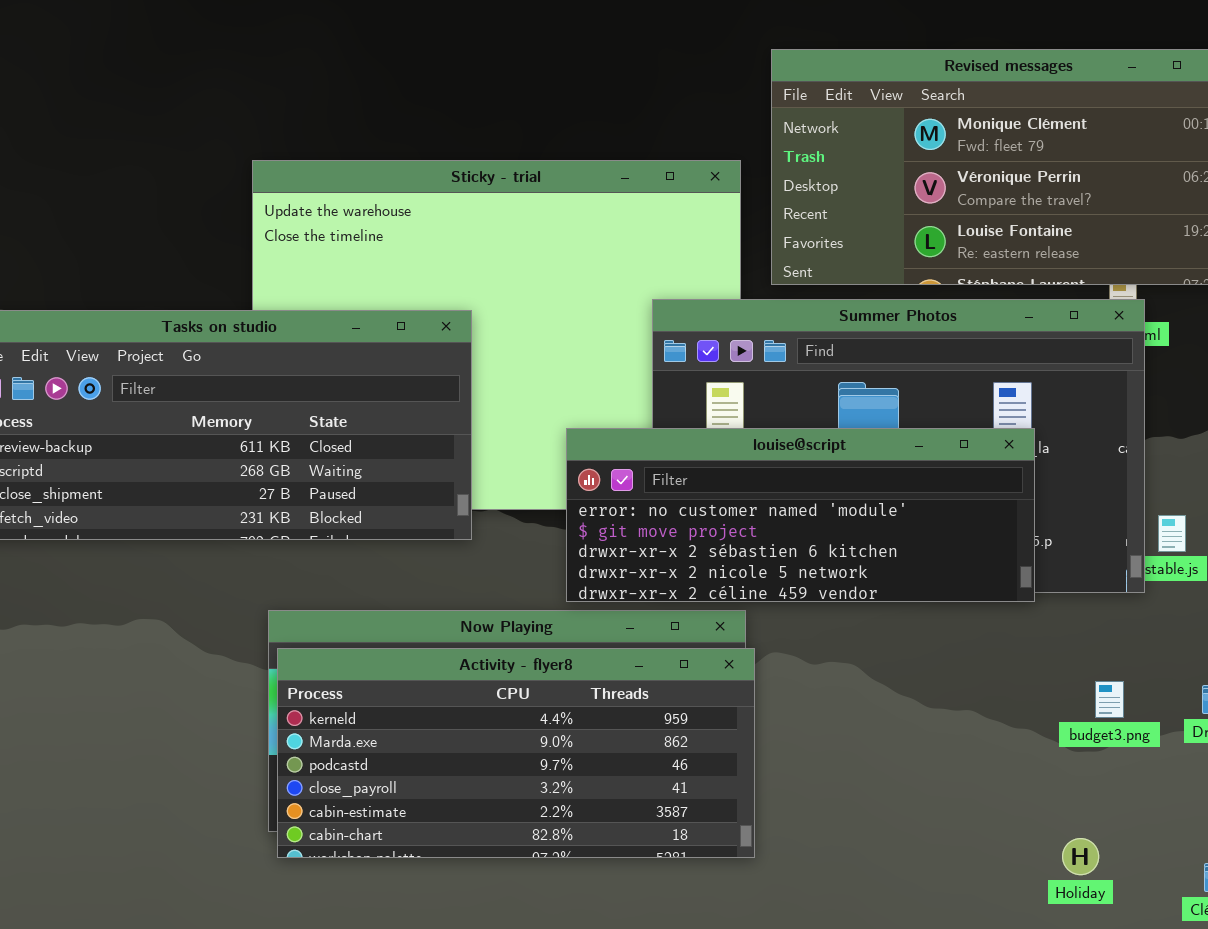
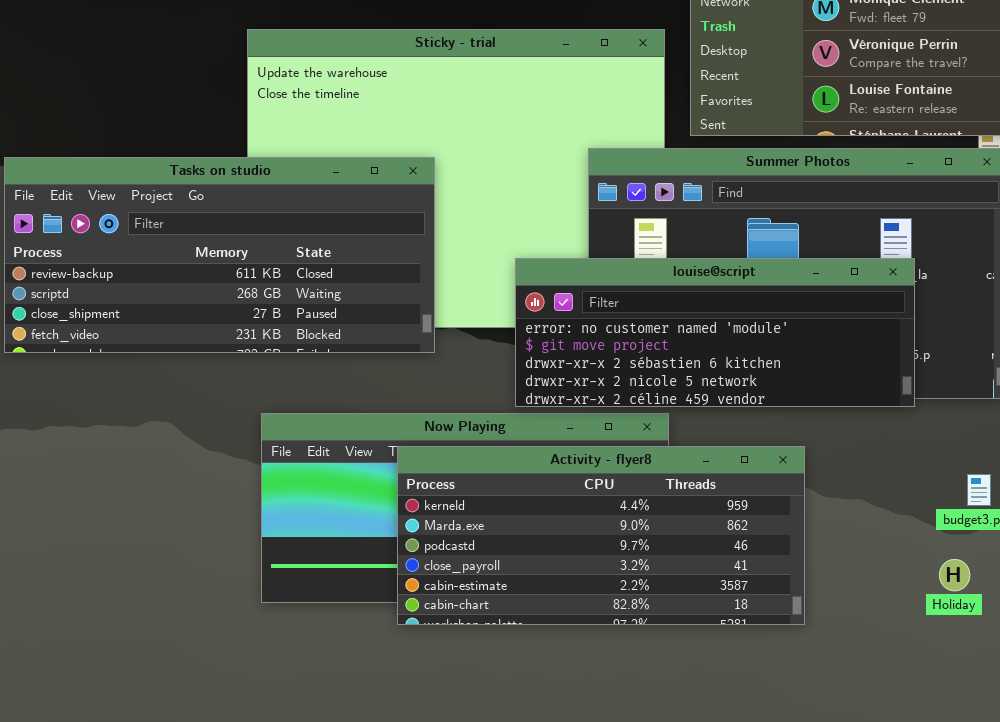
Activity - flyer8: [277,648,755,858] -> [397,446,805,625], moved
Holiday: [1062,838,1099,875] -> [939,559,970,591], moved

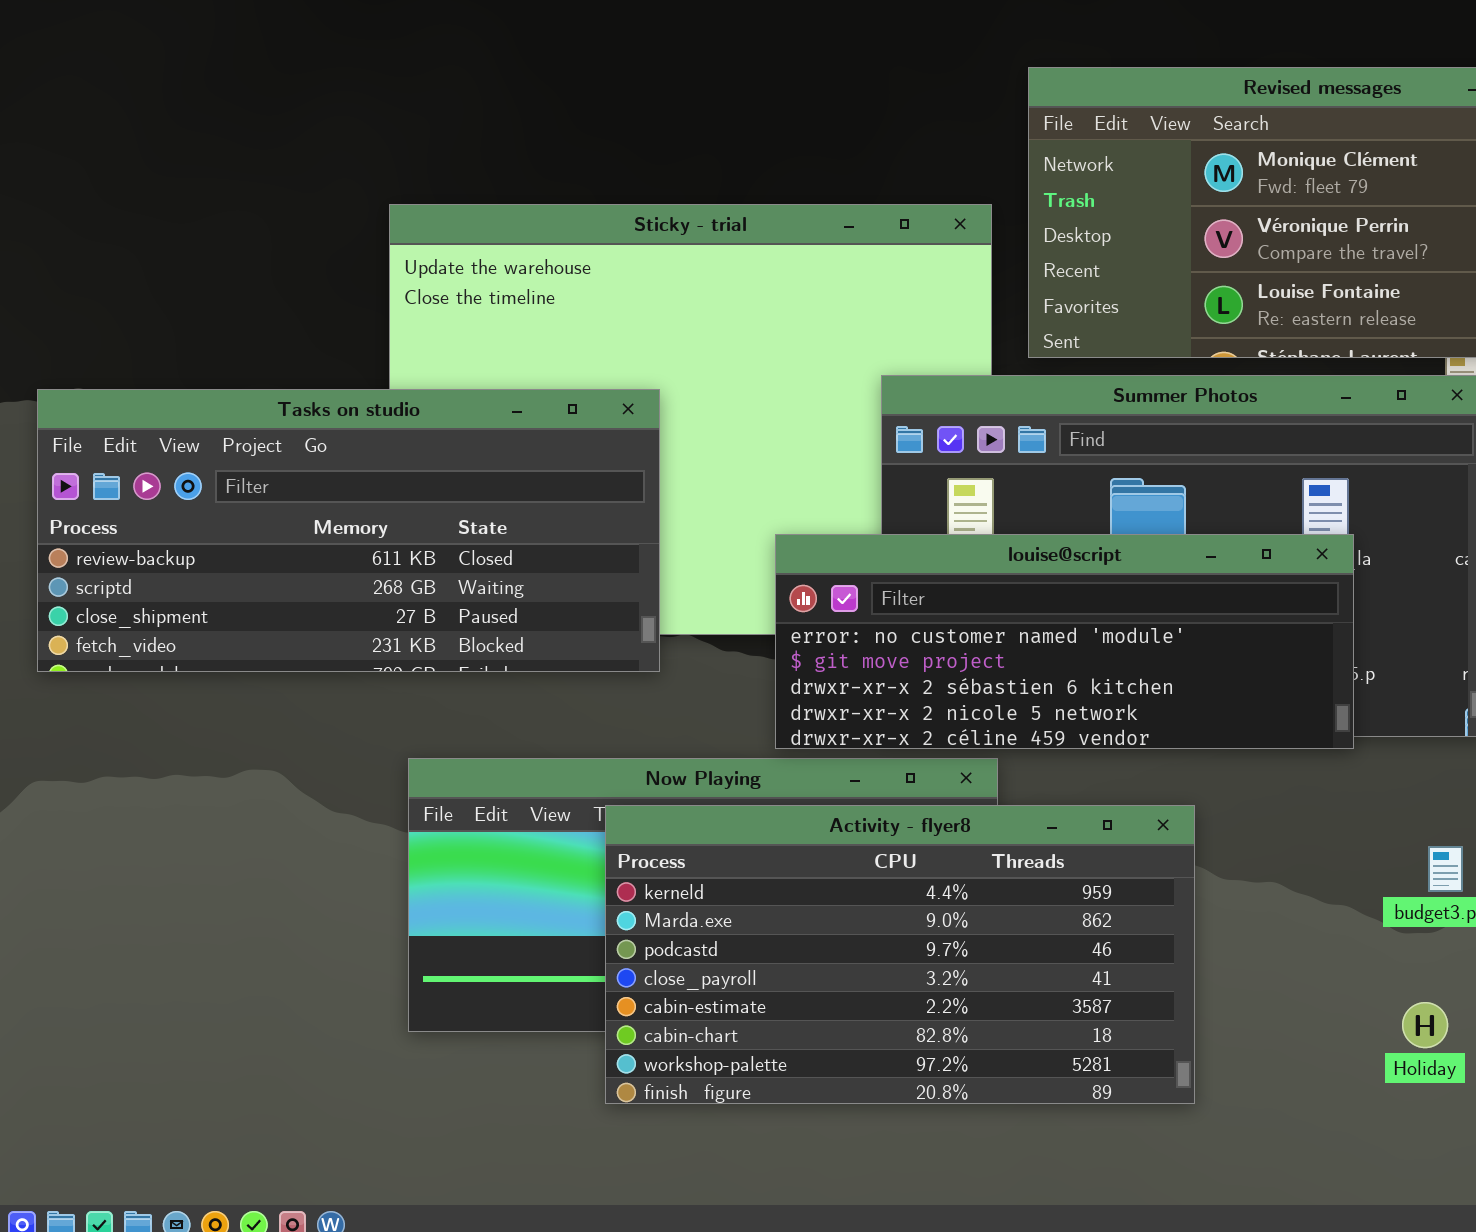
Activity - flyer8: [397,446,805,625] -> [605,805,1195,1104], resized
Holiday: [939,559,970,591] -> [1402,1002,1448,1048], moved

